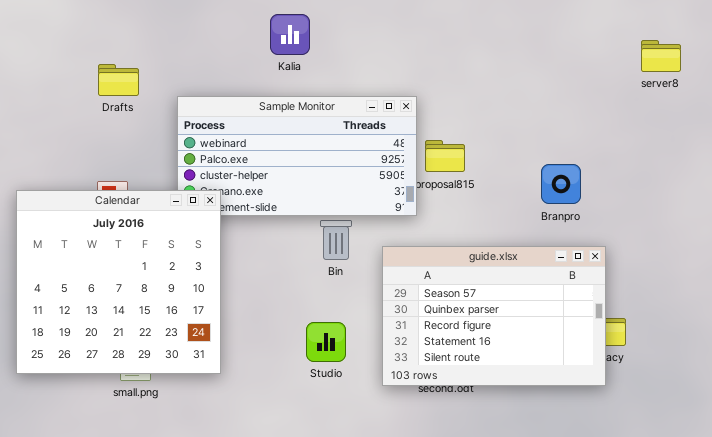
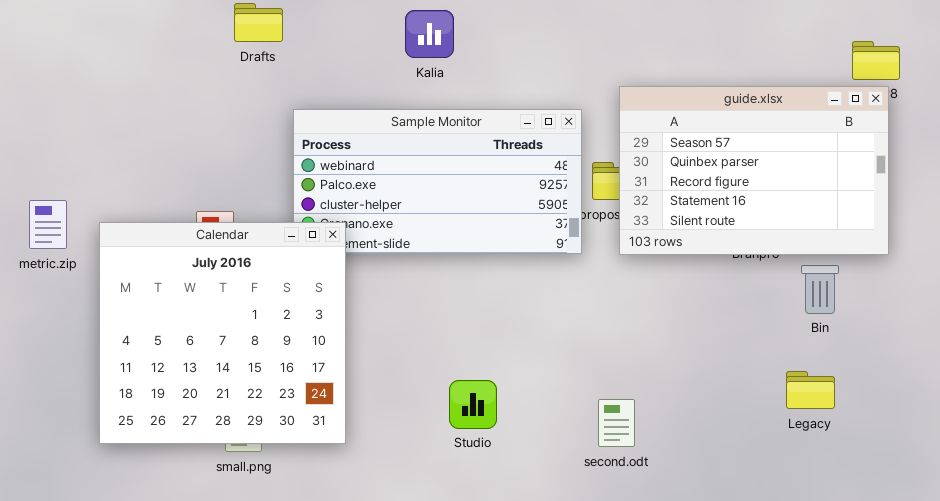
Drafts: [98,64,139,96] -> [234,3,283,42], moved
Bin: [320,220,352,260] -> [801,265,839,314], moved
guide.xlsx: [382,246,606,386] -> [619,86,889,255], moved

